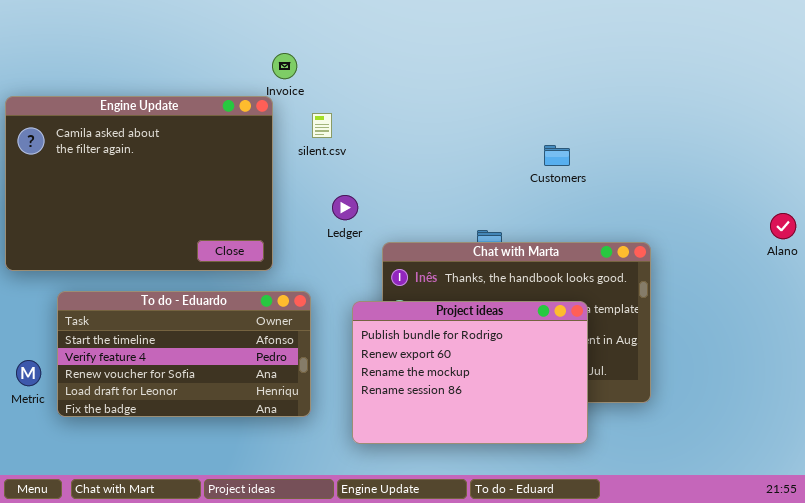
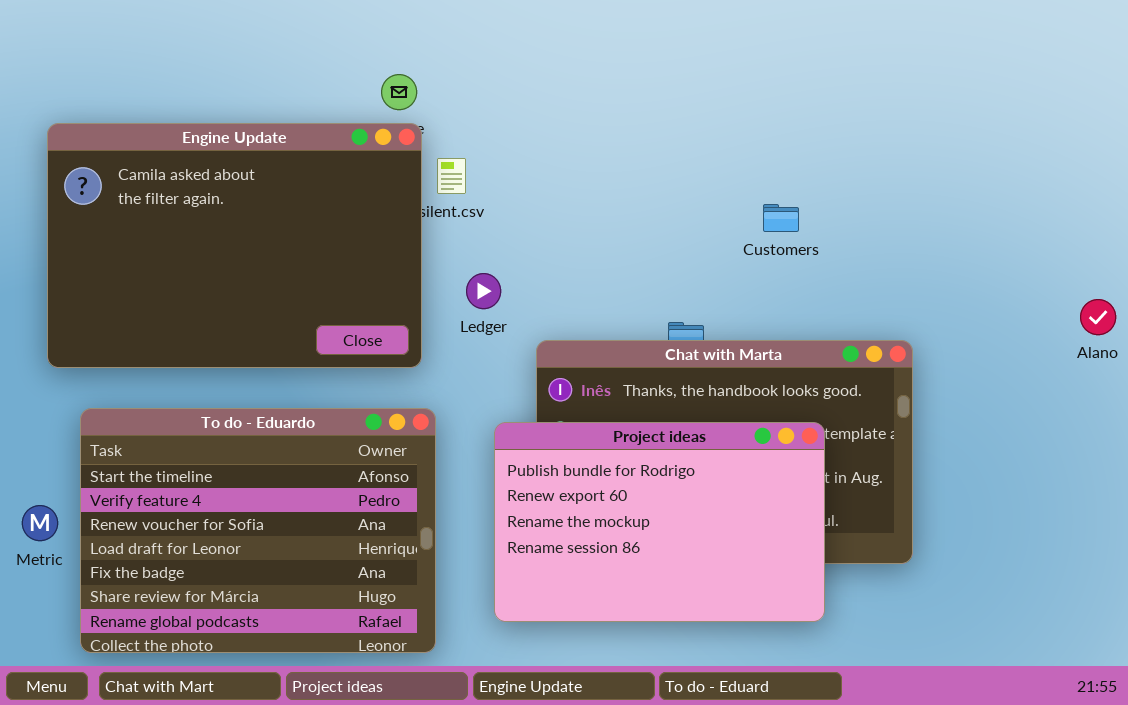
Engine Update: [5,96,273,271] -> [47,123,422,368], moved
To do - Eduardo: [57,291,311,417] -> [80,408,436,653], resized

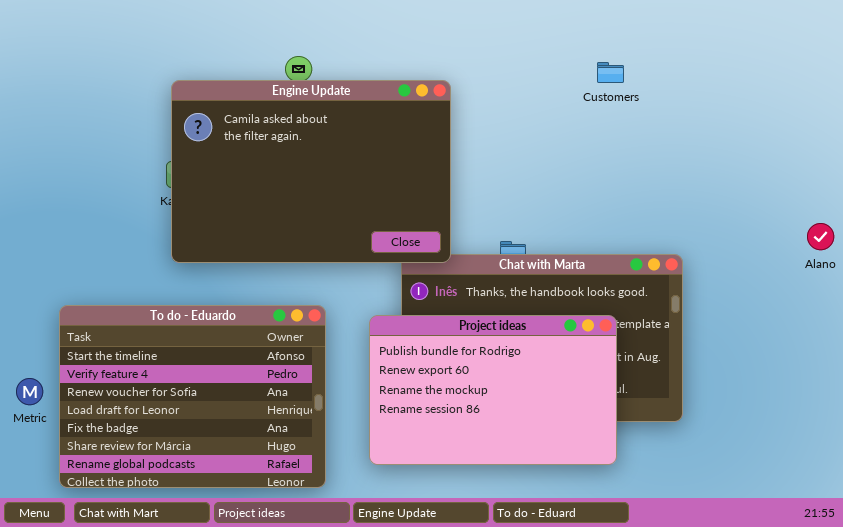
Engine Update: [47,123,422,368] -> [171,80,451,263], moved
Customers: [763,204,799,232] -> [597,62,624,83], moved

